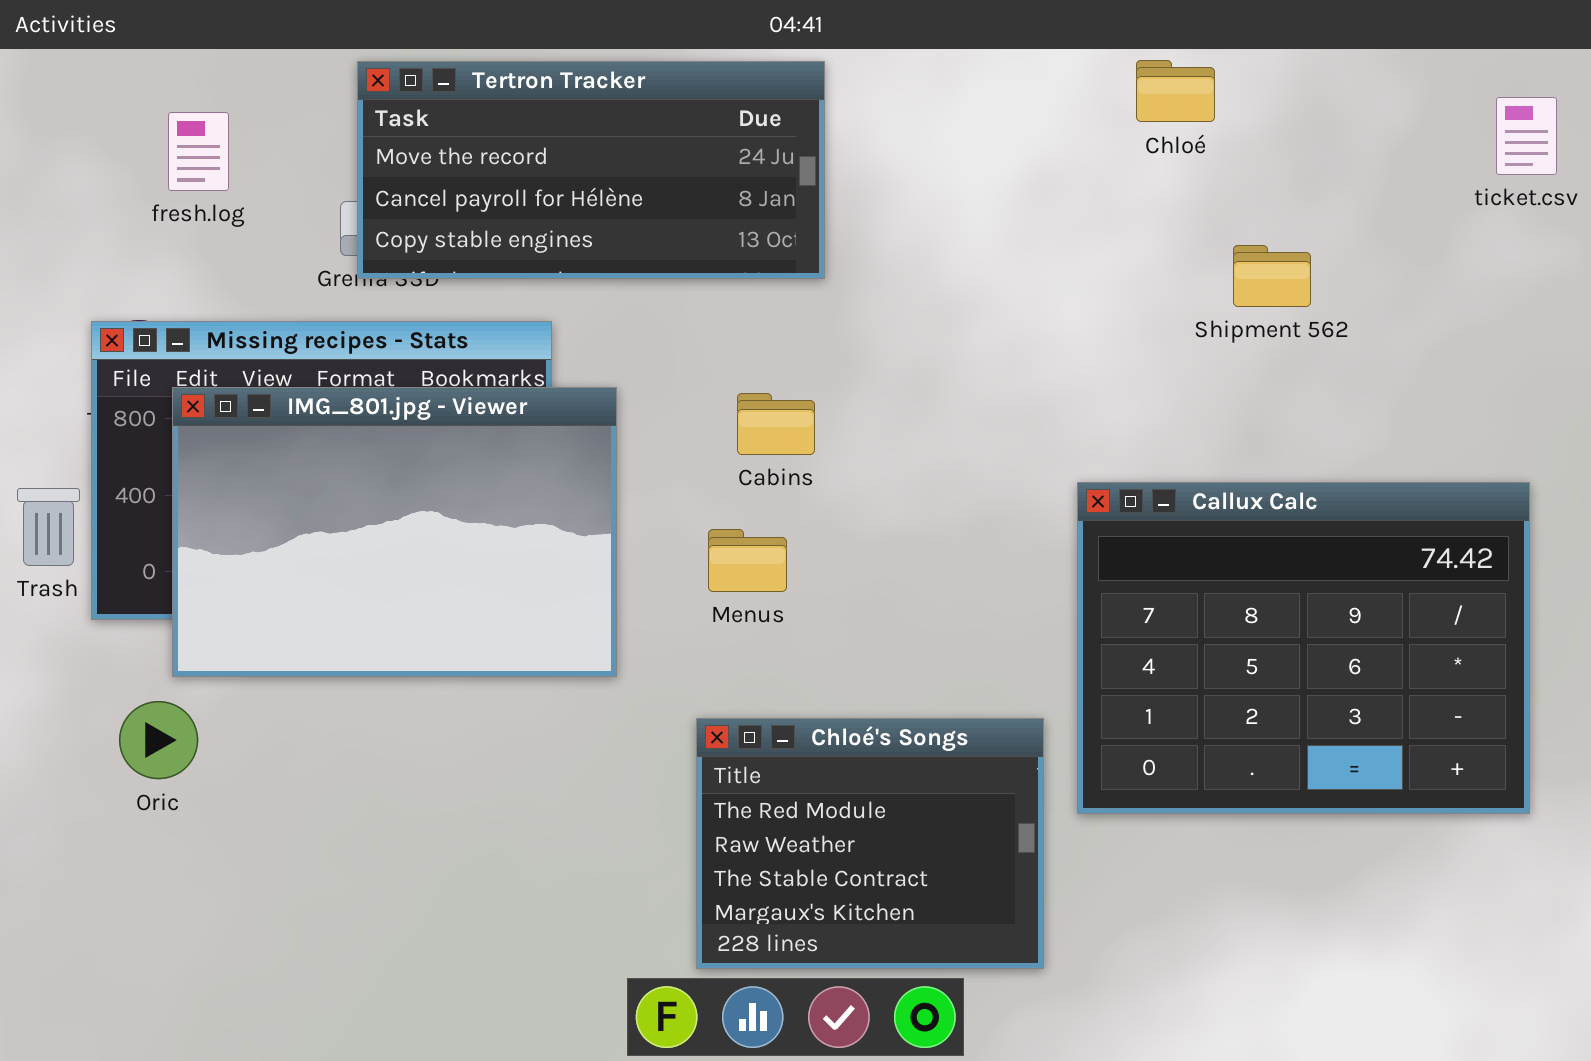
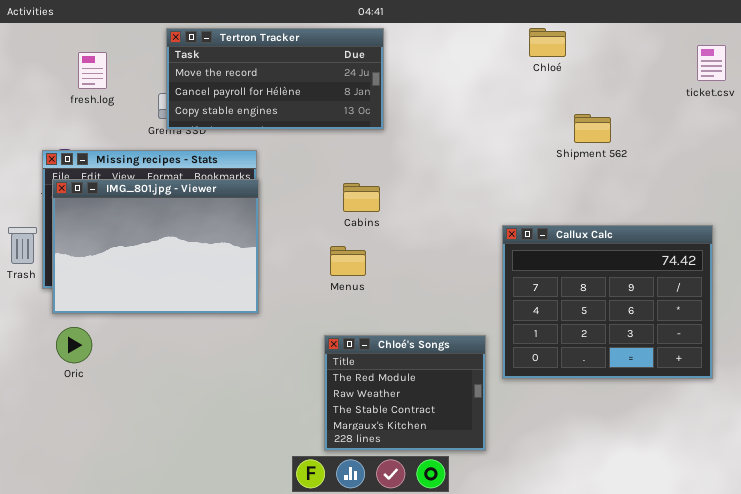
IMG_801.jpg - Viewer: [172,387,617,677] -> [52,179,259,314], moved

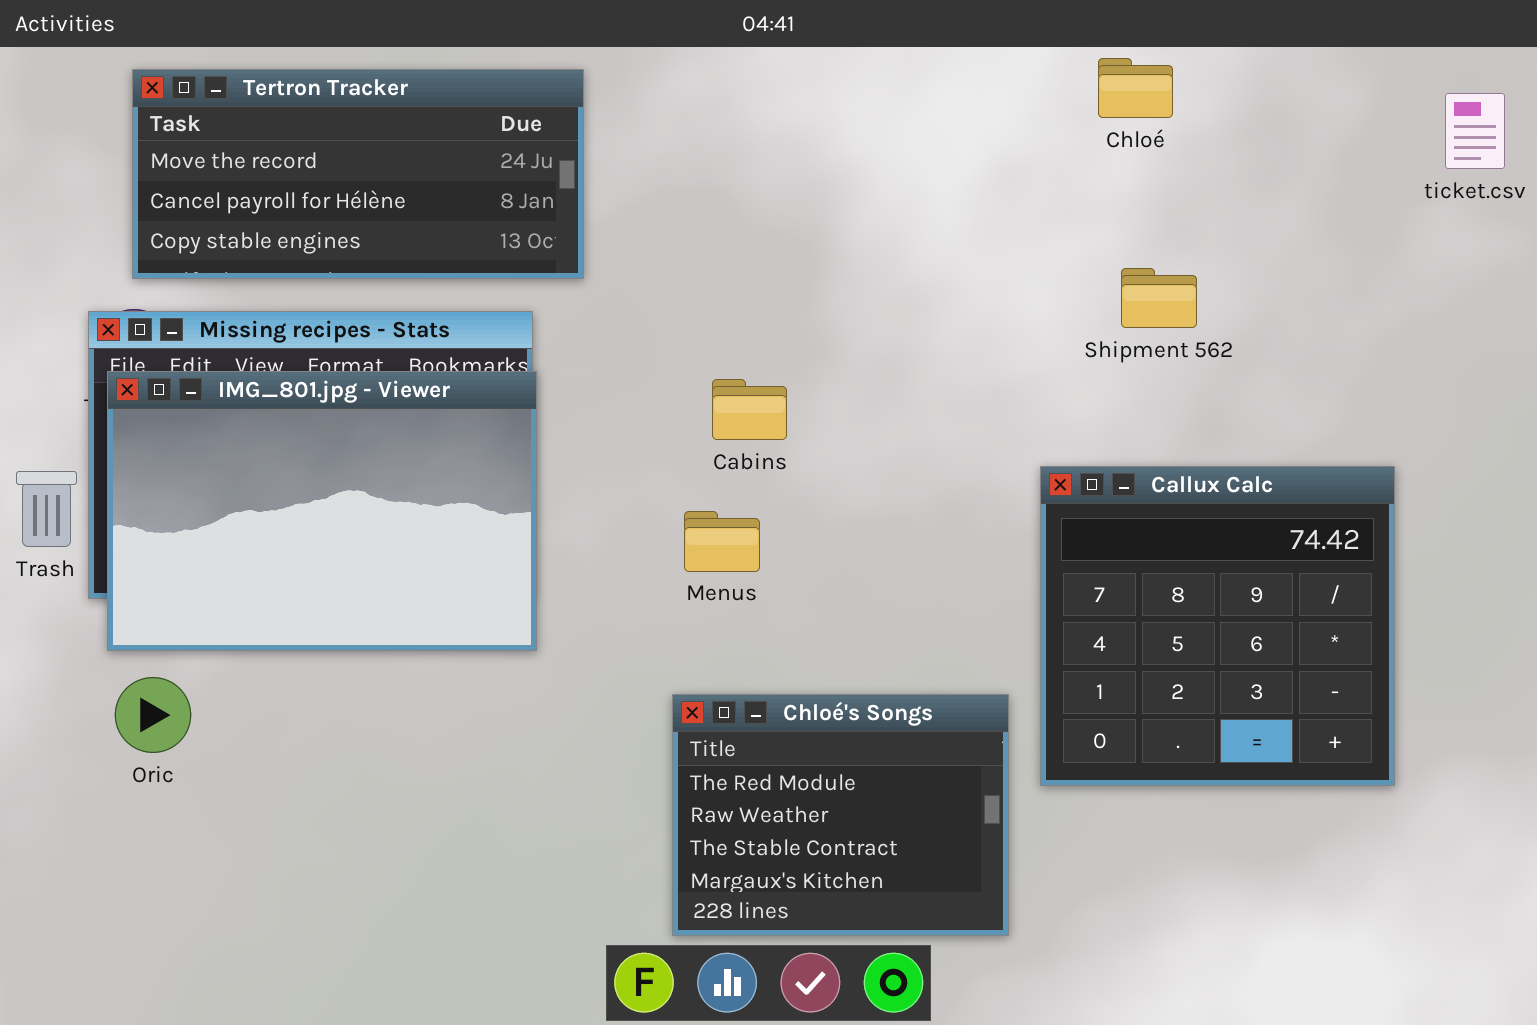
Tertron Tracker: [166,28,384,130] -> [132,69,584,279], moved
Shipment 562: [574,114,611,143] -> [1121,268,1197,328], moved
Callux Calc: [502,225,713,379] -> [1040,466,1395,786], resized

